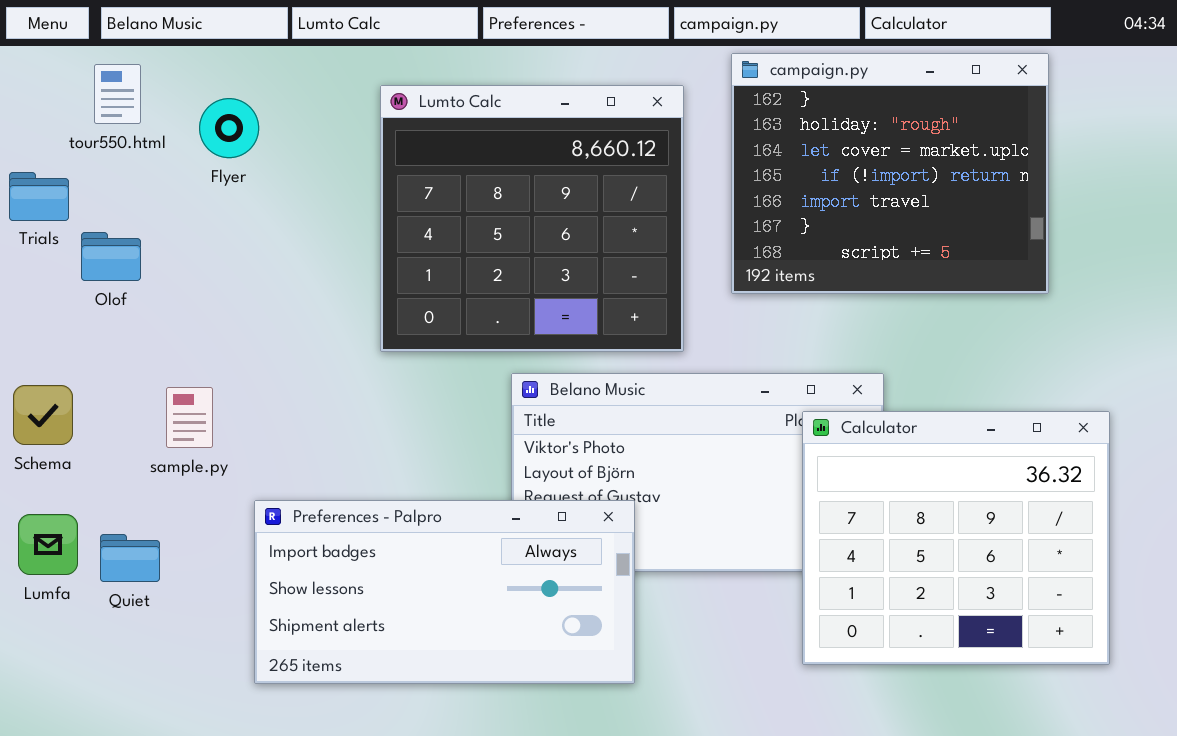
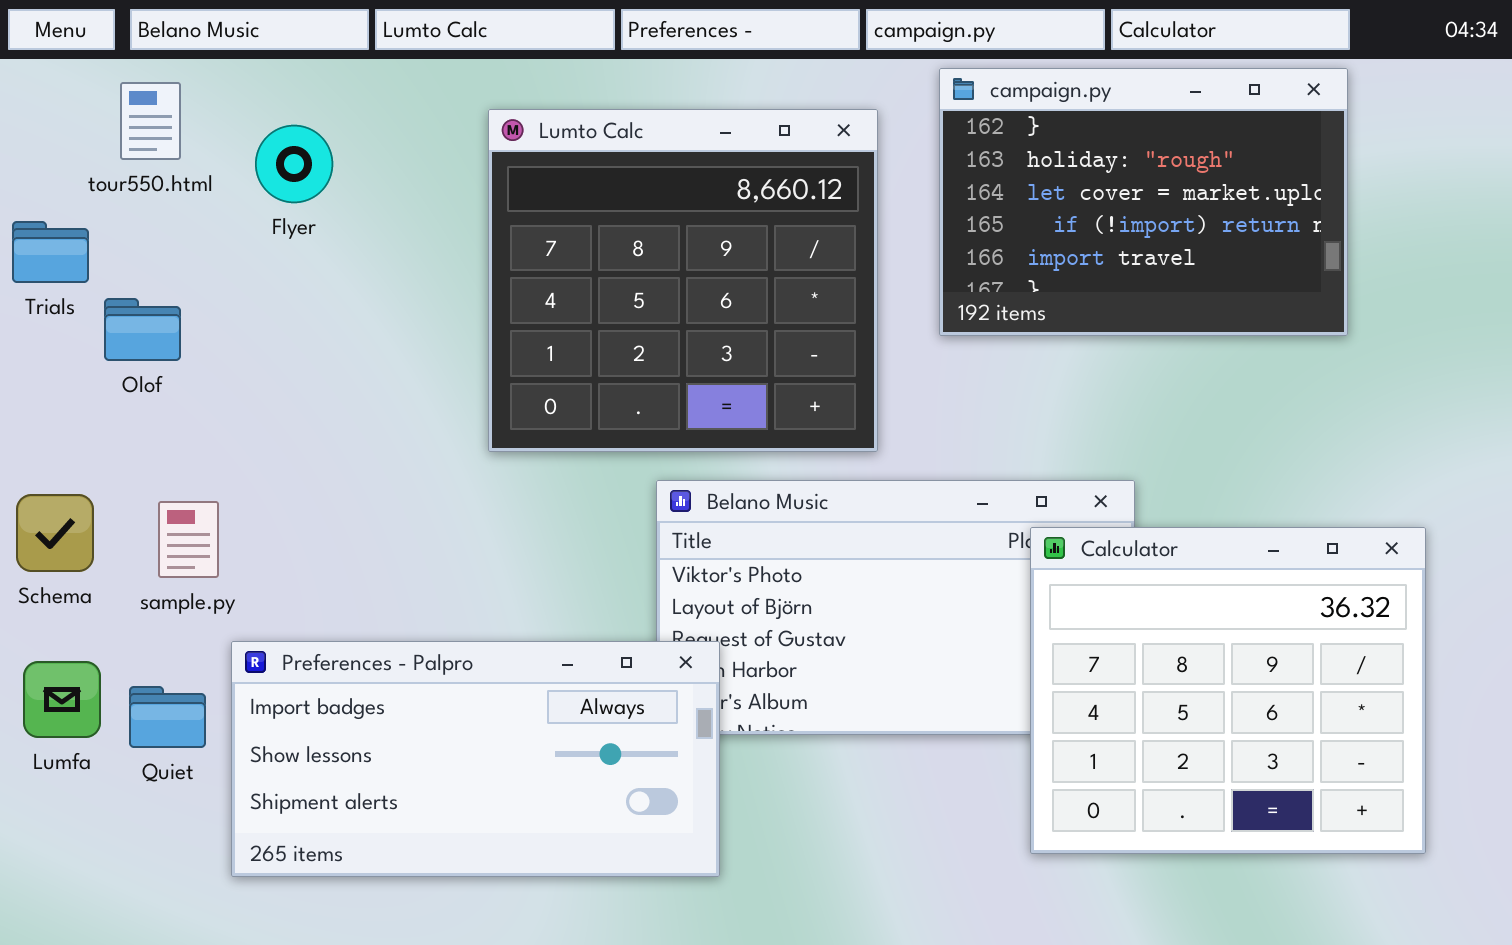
campaign.py: [731,53,1049,294] -> [939,68,1348,336], resized
sample.py: [166,387,213,448] -> [158,501,219,578], moved
Preferences - Palpro: [254,500,635,684] -> [231,641,720,877], moved

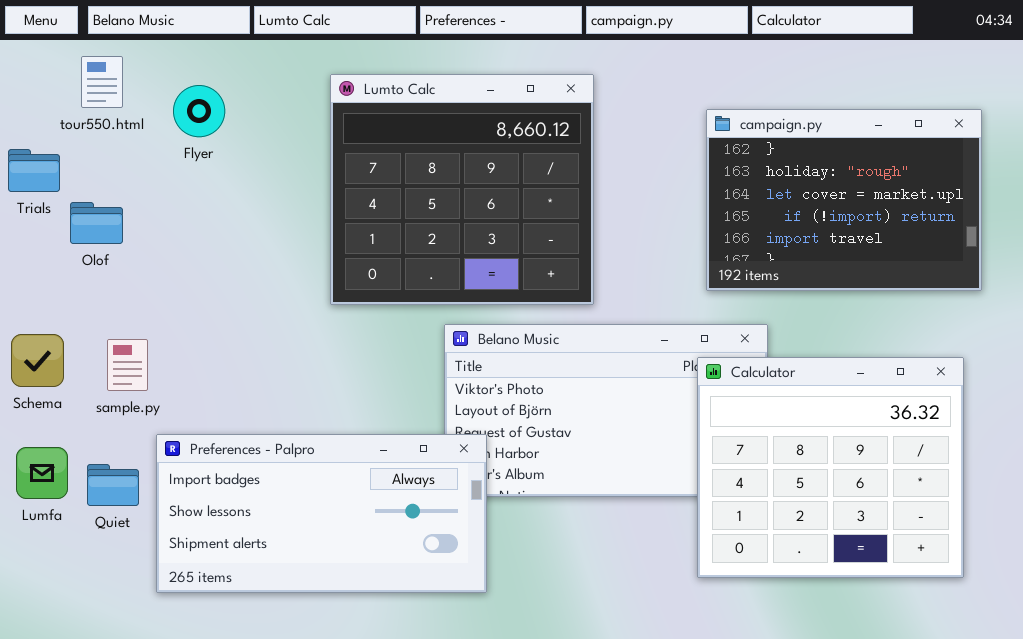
campaign.py: [939,68,1348,336] -> [706,109,982,291], moved

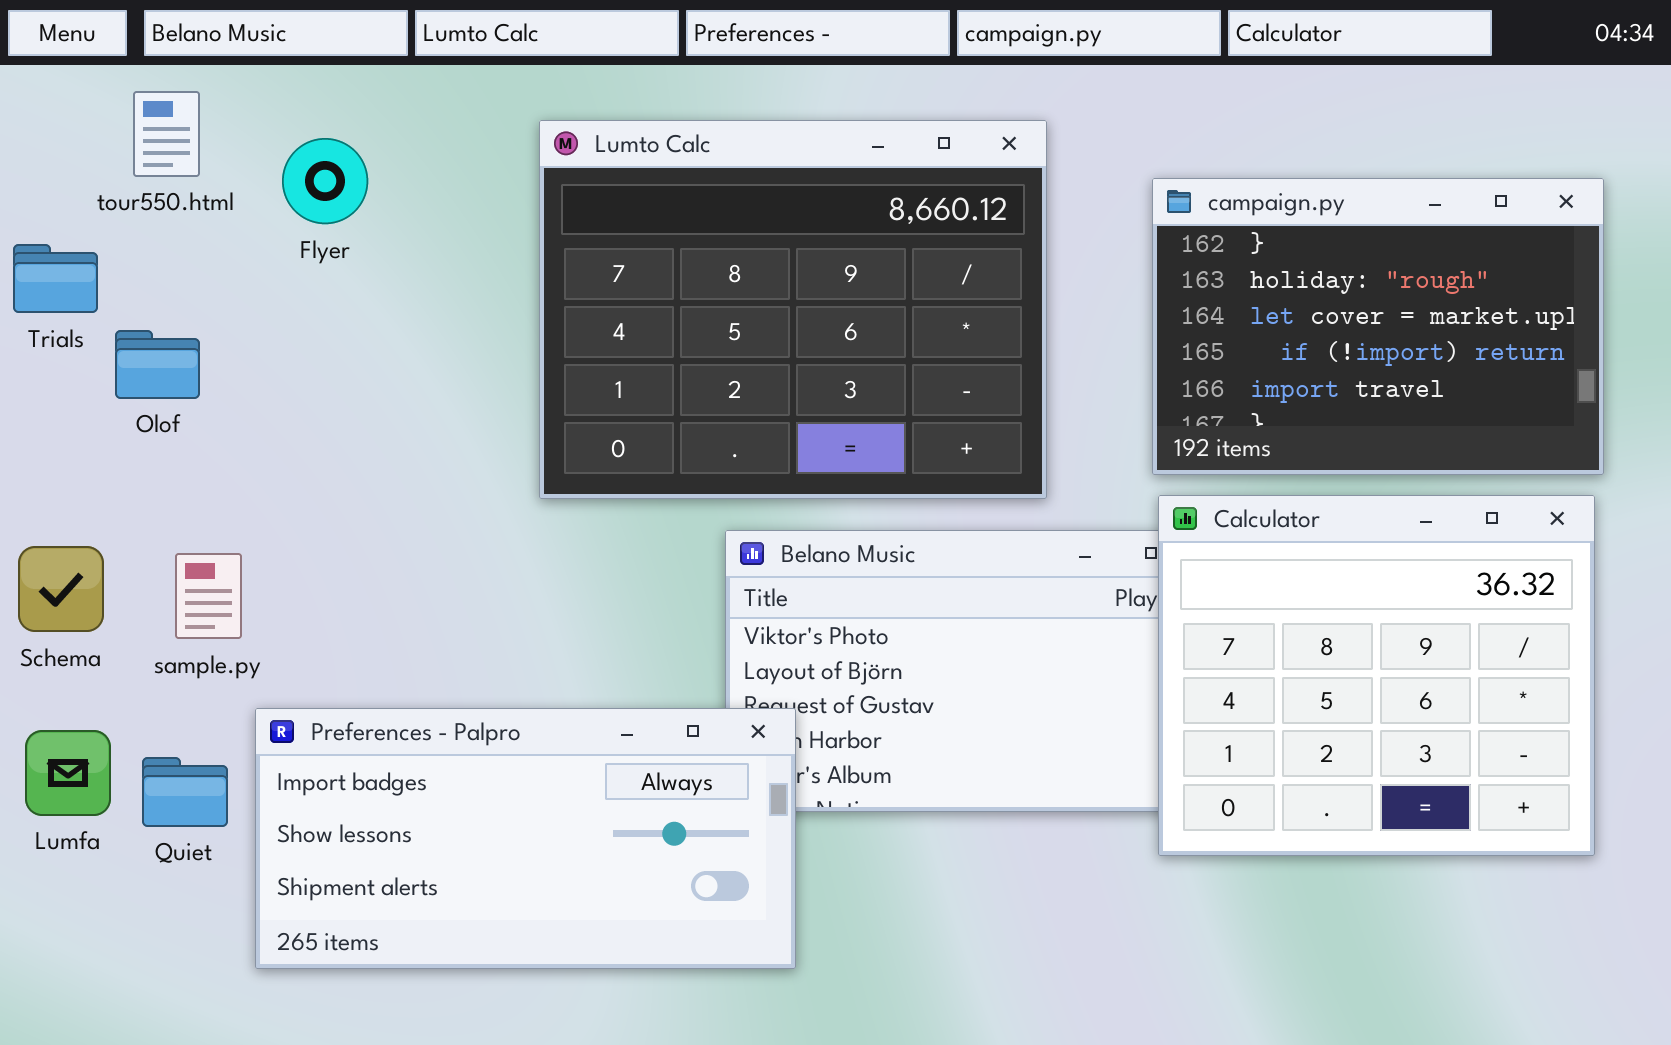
Lumto Calc: [330,74,594,305] -> [539,120,1047,499], resized
Calculator: [697,357,964,578] -> [1158,495,1595,856], moved

